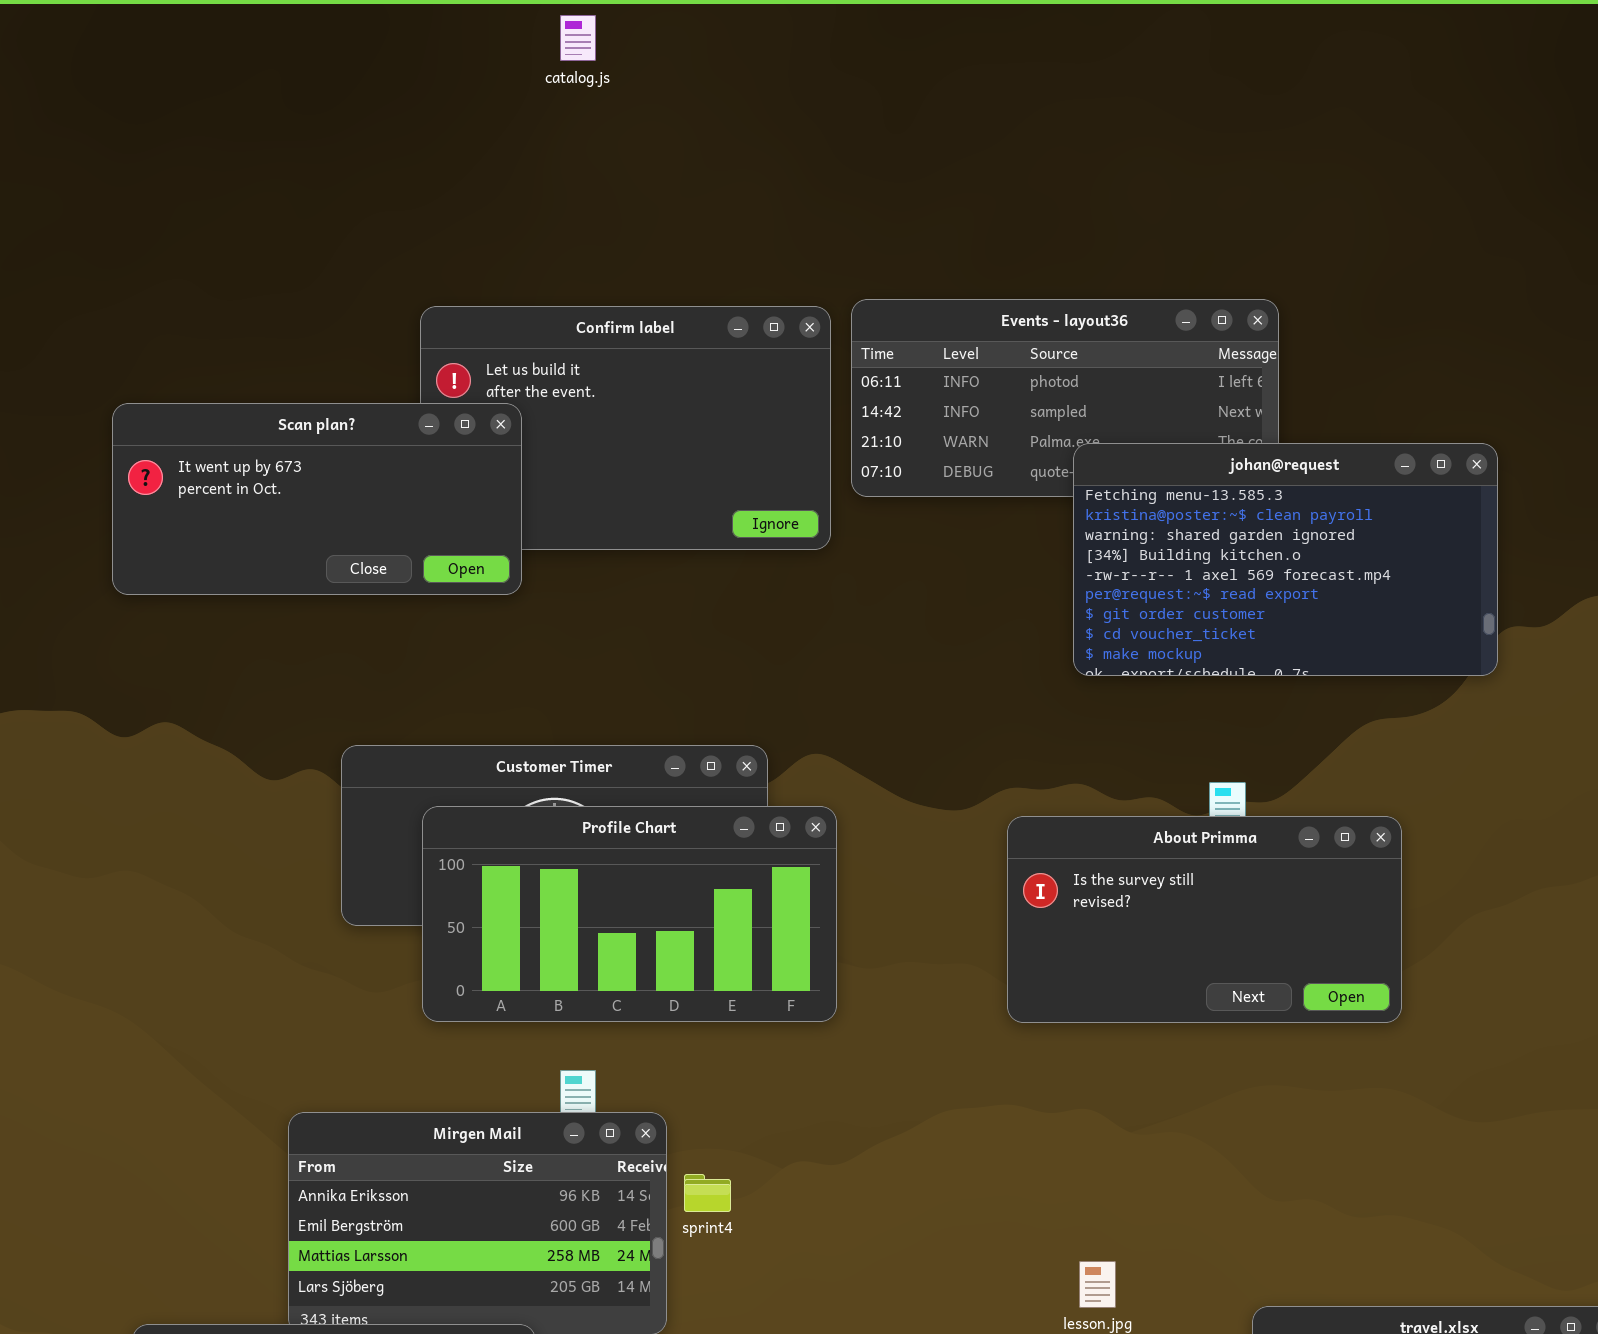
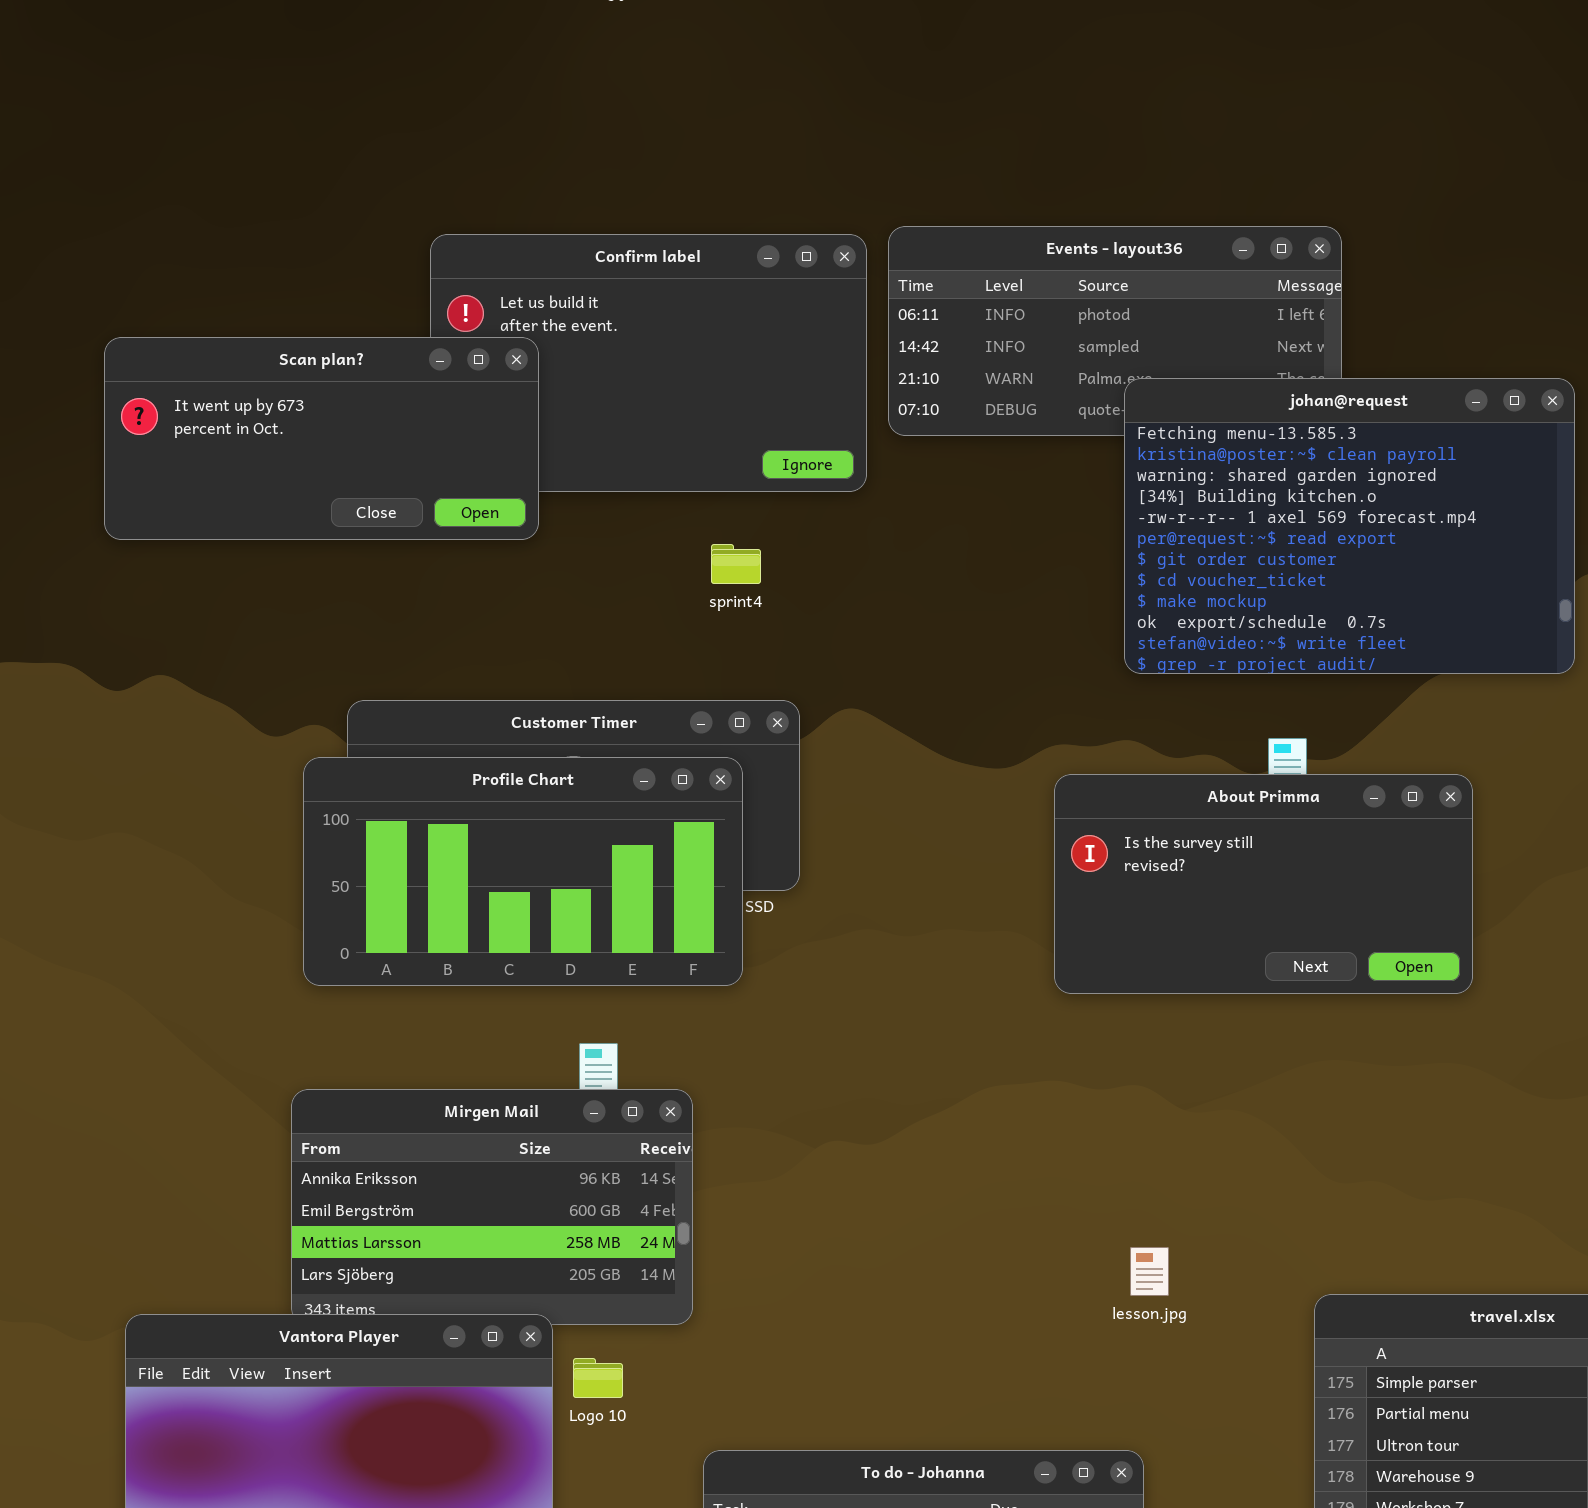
johan@request: [1073,443,1498,676] -> [1124,378,1575,674], resized
Profile Chart: [422,806,837,1022] -> [303,757,743,986], moved
sprint4: [684,1174,731,1212] -> [711,544,761,584], moved

